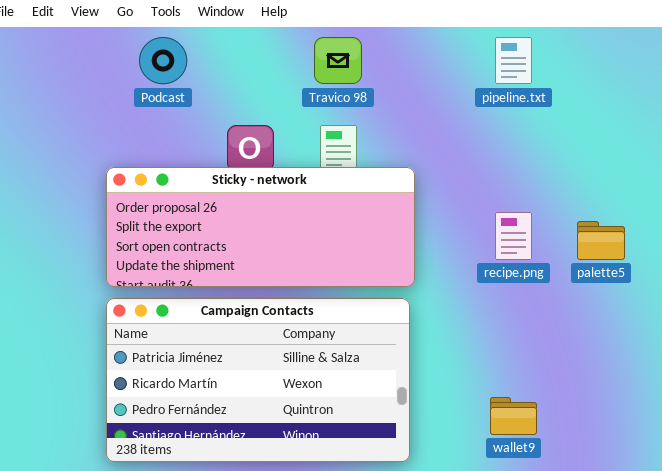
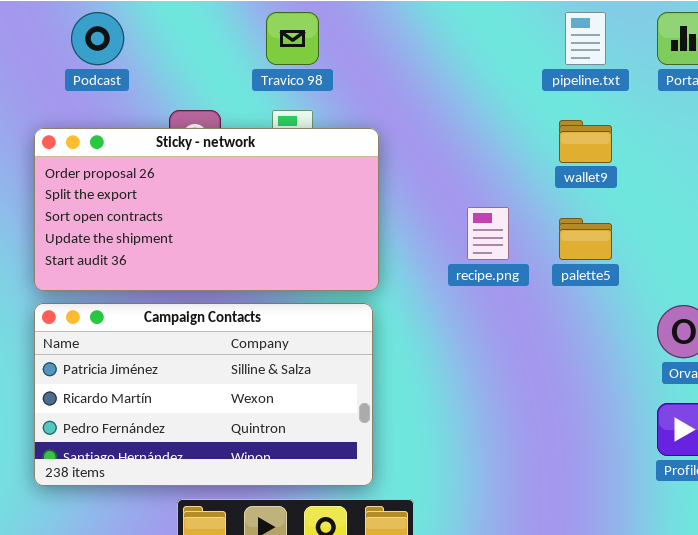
pipeline.txt: [495,37,532,84] -> [565,12,606,65], moved
Sticky - network: [106,167,415,287] -> [34,128,379,291], resized
wallet9: [490,397,537,435] -> [559,120,612,163], moved

